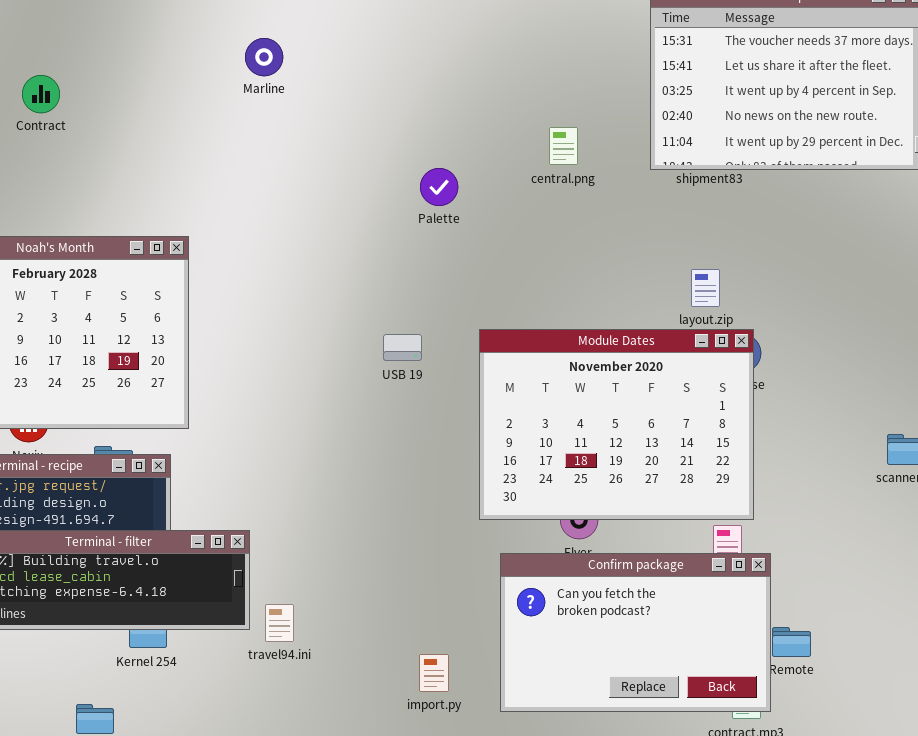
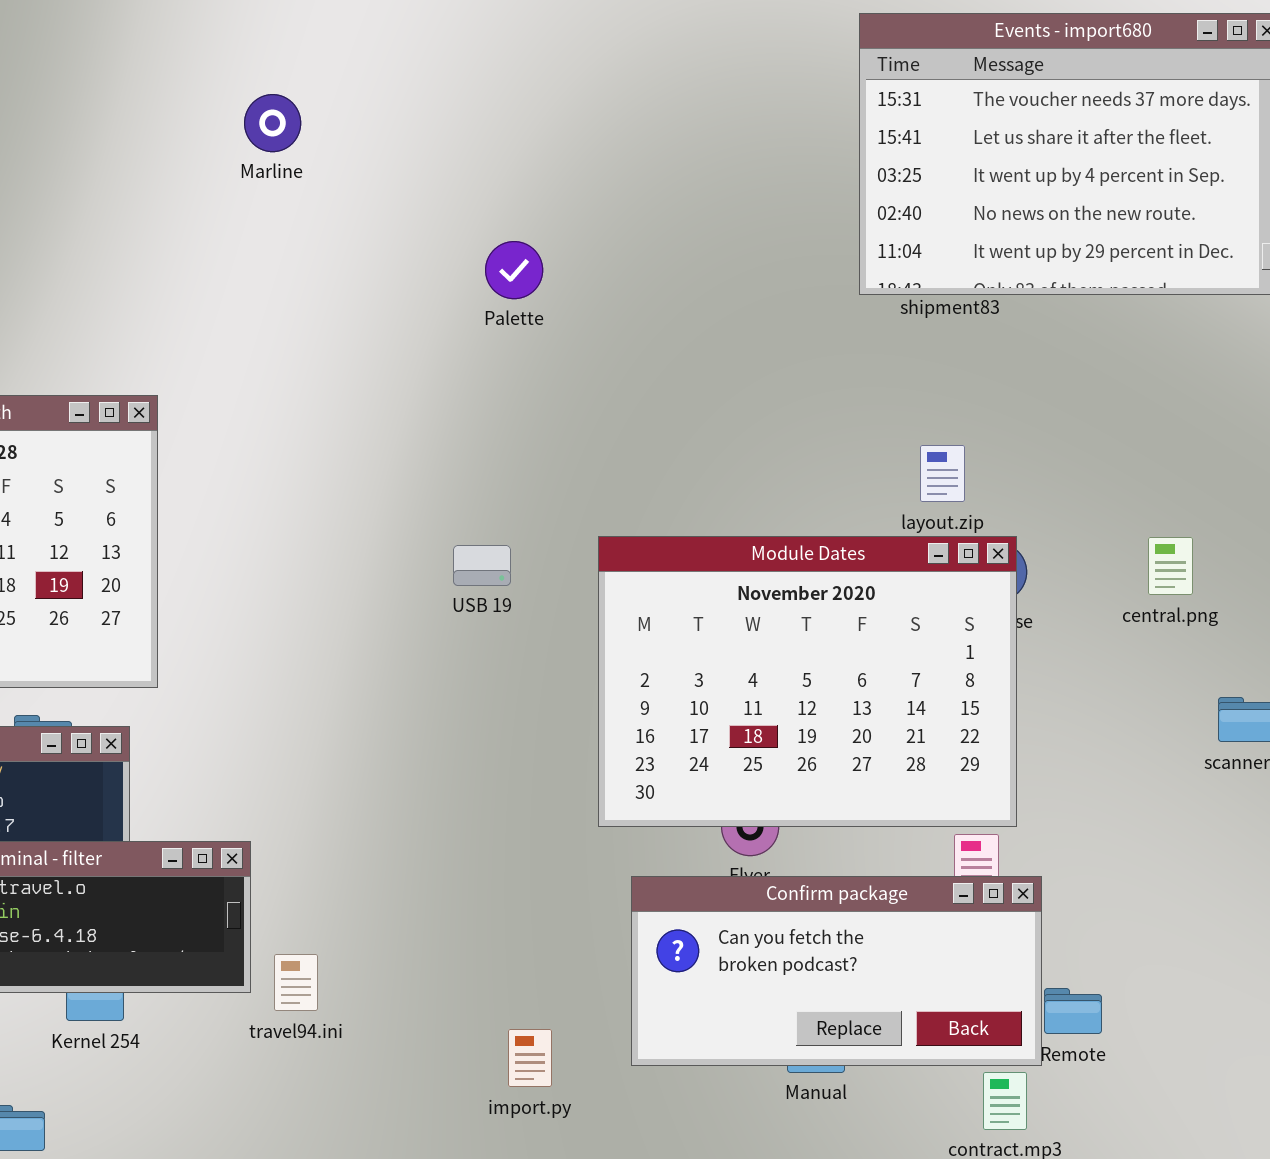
central.png: [549,127,578,165] -> [1148,537,1193,595], moved
Palette: [420,168,458,206] -> [485,241,543,299], moved
Confirm package: [500,553,771,712] -> [631,876,1042,1066], resized

